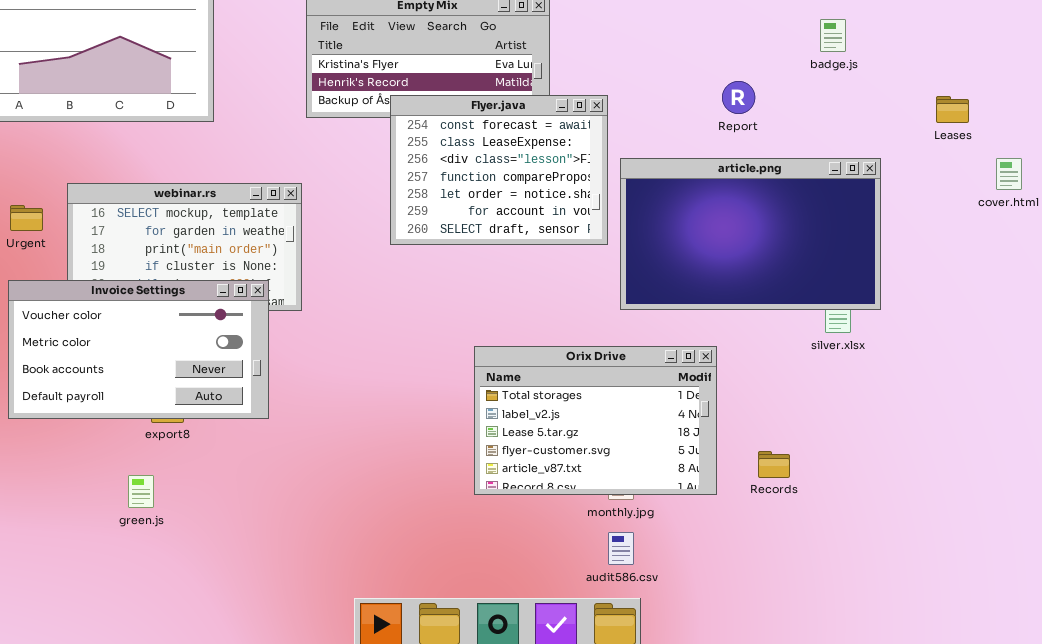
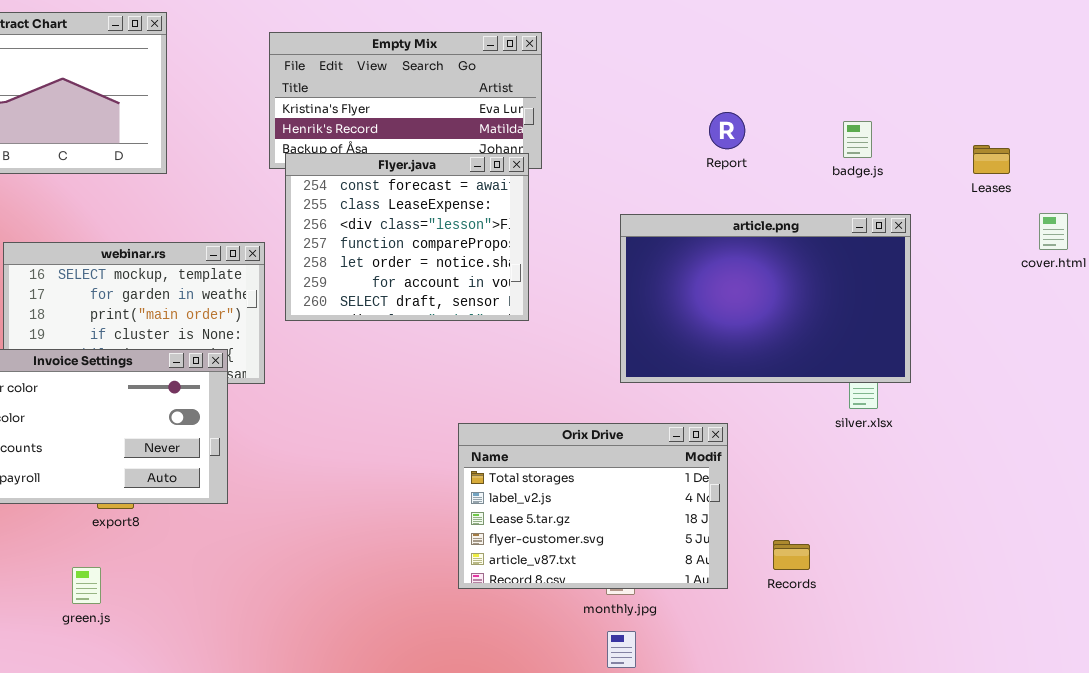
badge.js: [820,19,846,52] -> [843,121,872,158], moved
Report: [722,81,755,114] -> [709,112,745,149], moved
Flyer.java: [390,95,608,245] -> [285,153,529,321], moved

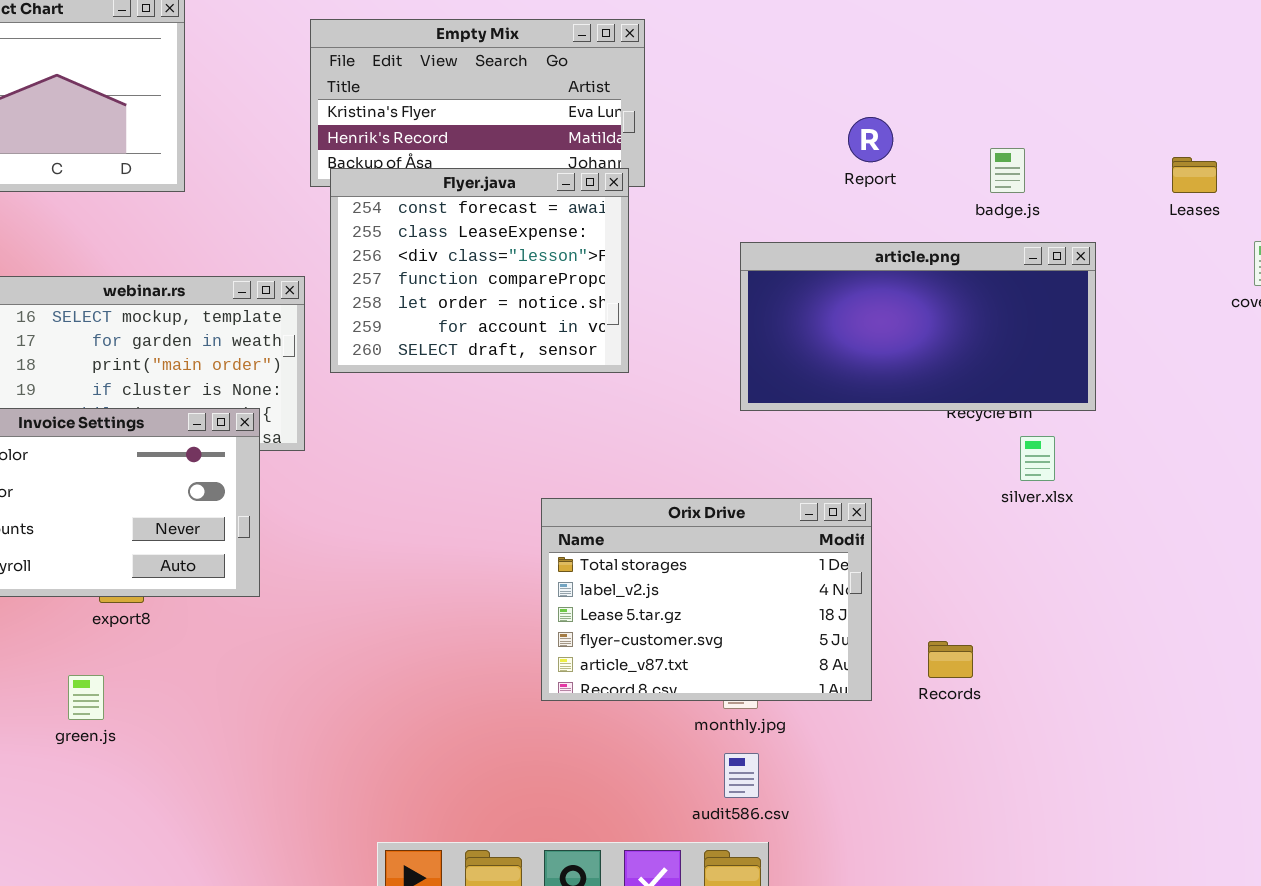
badge.js: [843,121,872,158] -> [990,148,1025,193], moved
article.png: [620,214,911,383] -> [740,242,1096,411], resized

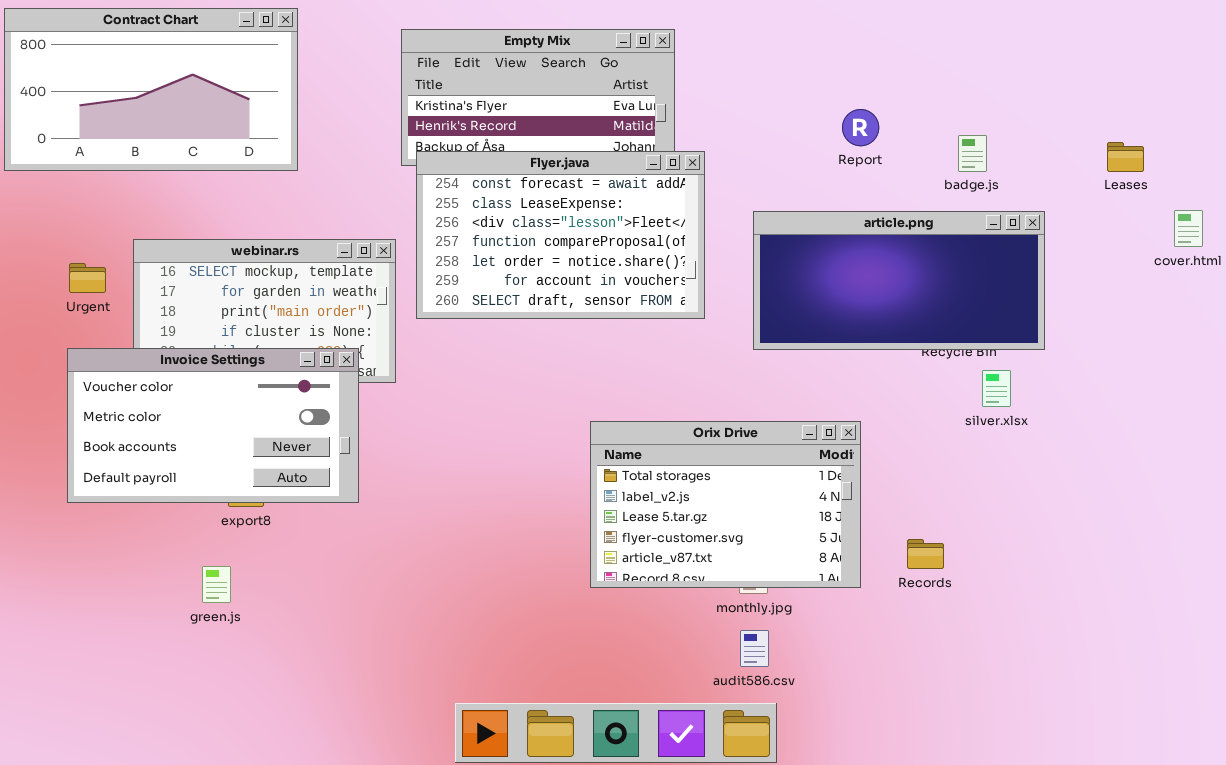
Flyer.java: [330,168,629,373] -> [416,151,705,319], resized

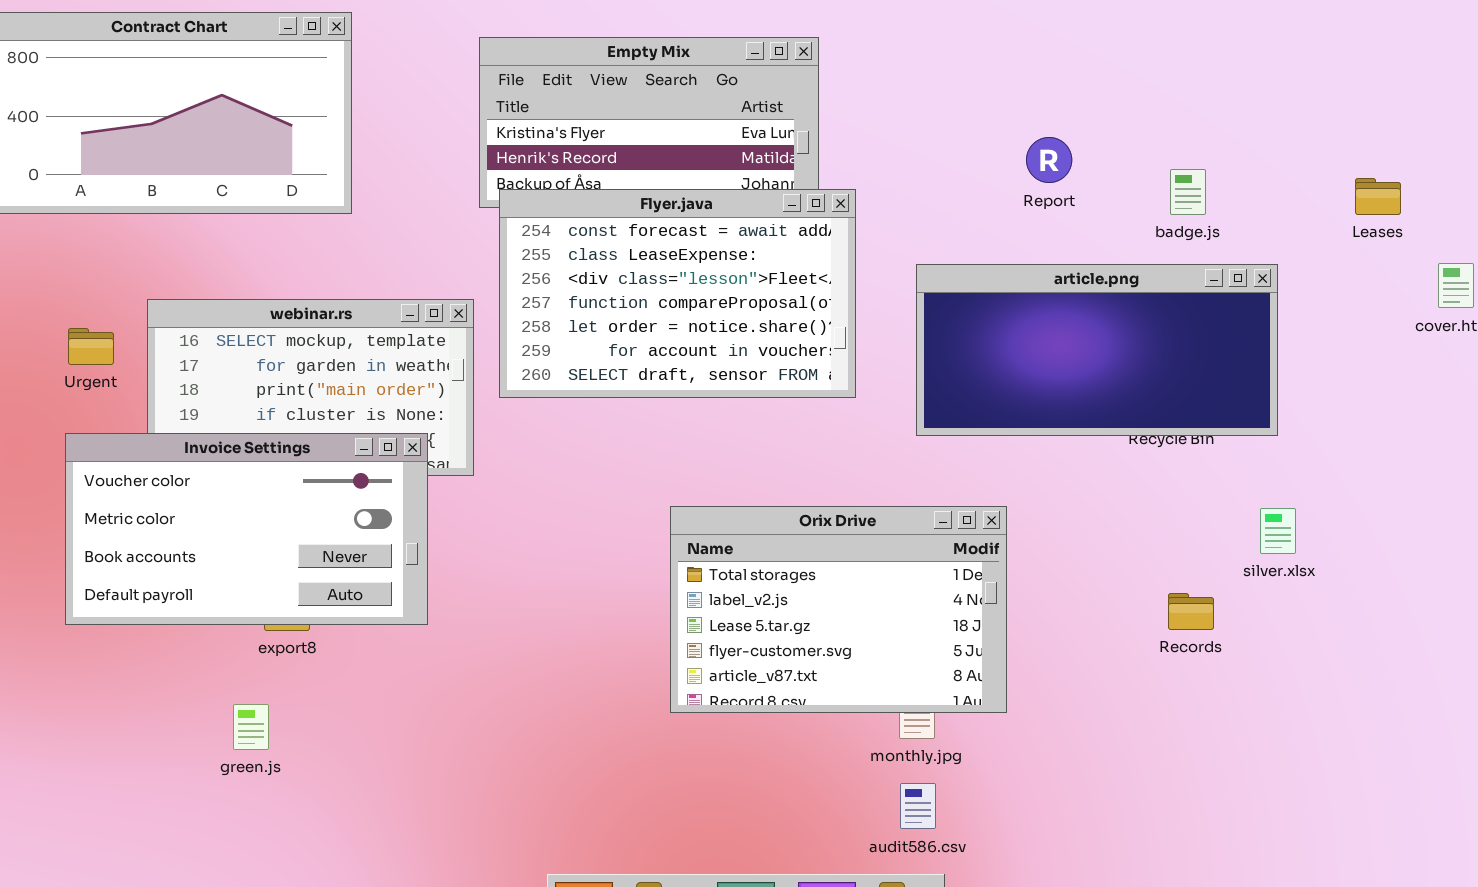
silver.xlsx: [982,370,1011,407] -> [1260,508,1296,554], moved
Orix Drive: [590,421,861,588] -> [670,506,1007,713], moved
Records: [907,539,944,569] -> [1168,593,1214,630], moved

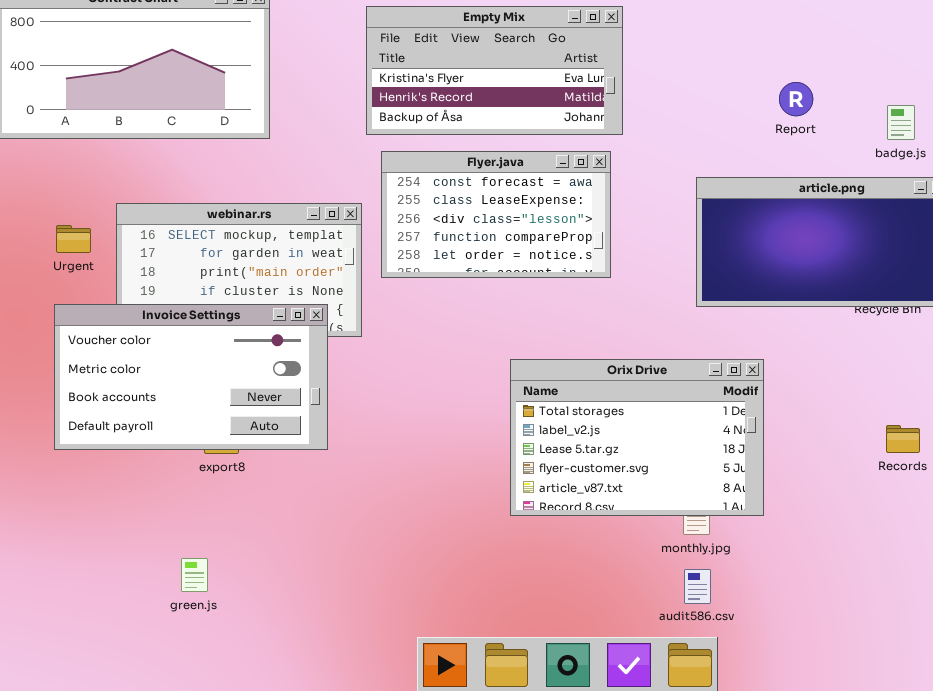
Flyer.java: [499,189,856,398] -> [381,151,611,278], resized
green.js: [233,704,269,750] -> [181,558,208,592], moved

